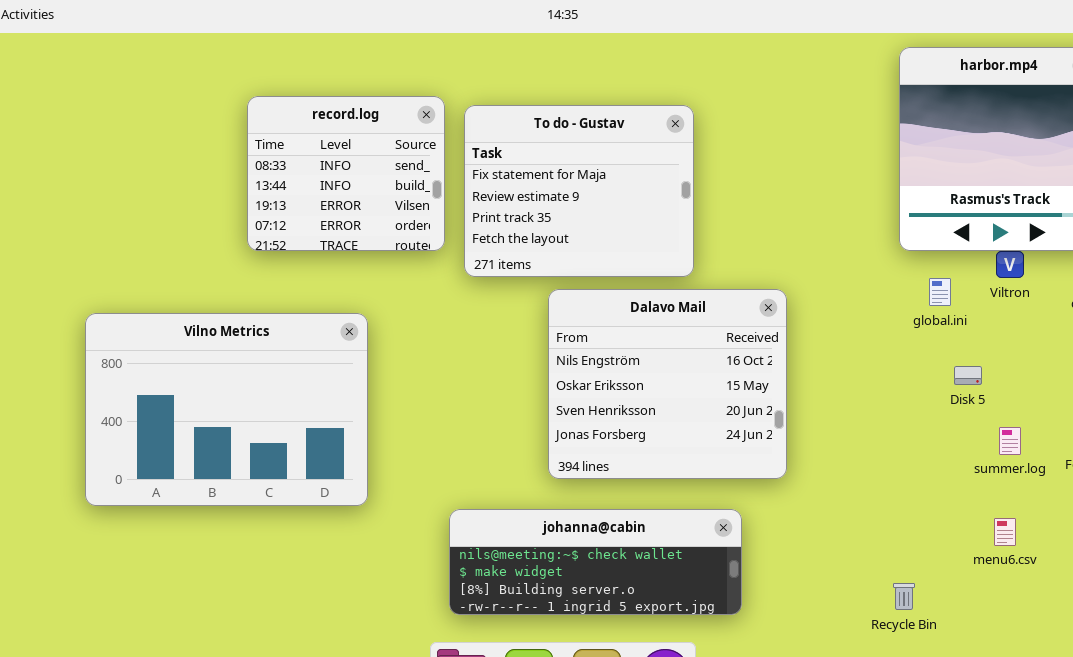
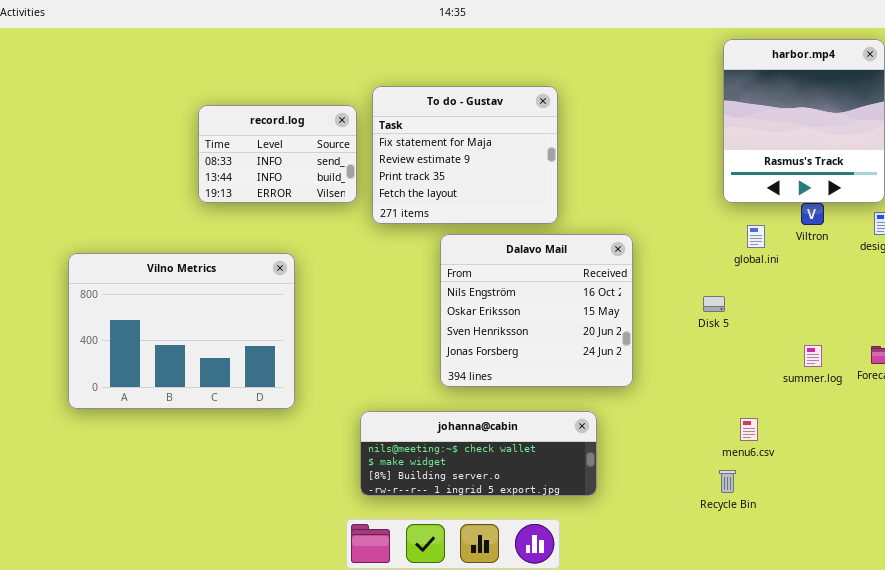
record.log: [247,96,445,251] -> [198,105,357,203], resized
Disk 5: [954,366,982,385] -> [703,296,725,312], moved
menu6.csv: [994,518,1016,546] -> [740,418,758,441], moved

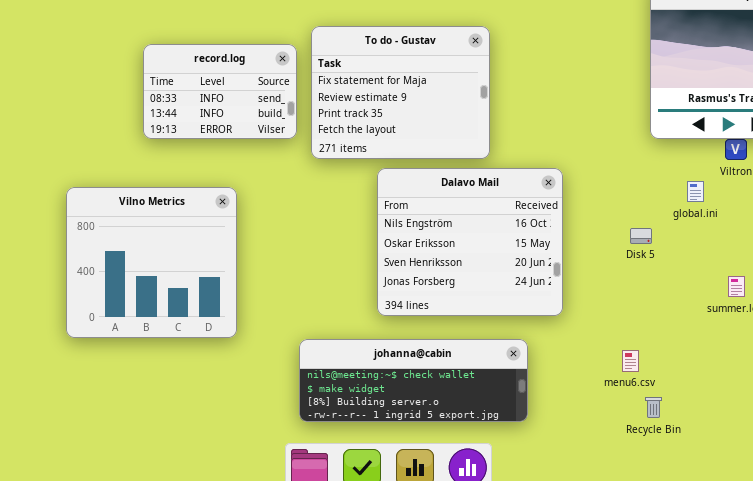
global.ini: [747,225,765,248] -> [687,181,704,202], moved
Vilno Metrics: [68,253,295,409] -> [66,187,237,338], resized
menu6.csv: [740,418,758,441] -> [622,350,639,372], moved

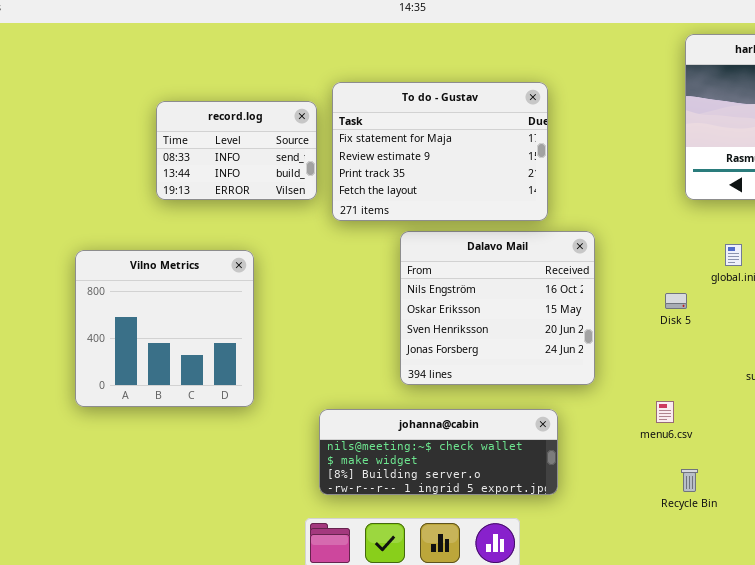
To do - Gustav: [311,26,490,159] -> [332,82,548,221], resized
menu6.csv: [622,350,639,372] -> [656,401,674,423], moved

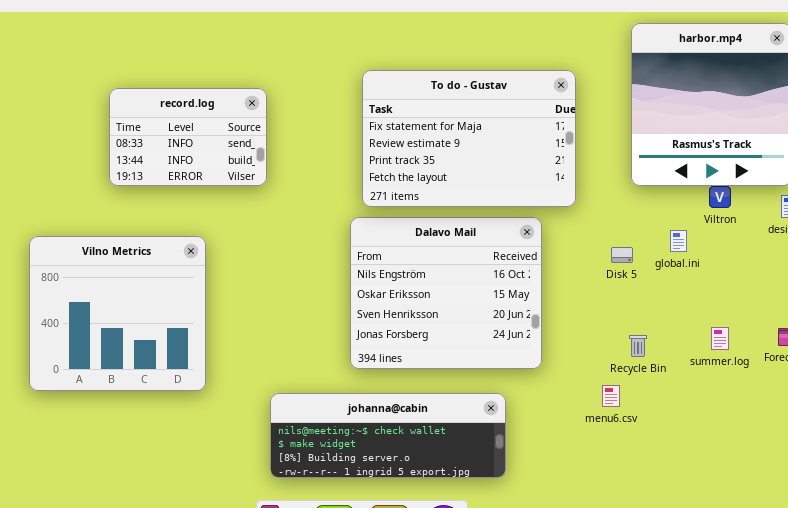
To do - Gustav: [332,82,548,221] -> [362,70,576,207], moved
Disk 5: [665,293,687,309] -> [611,247,633,263], moved
Recycle Bin: [681,469,698,492] -> [629,335,647,357], moved

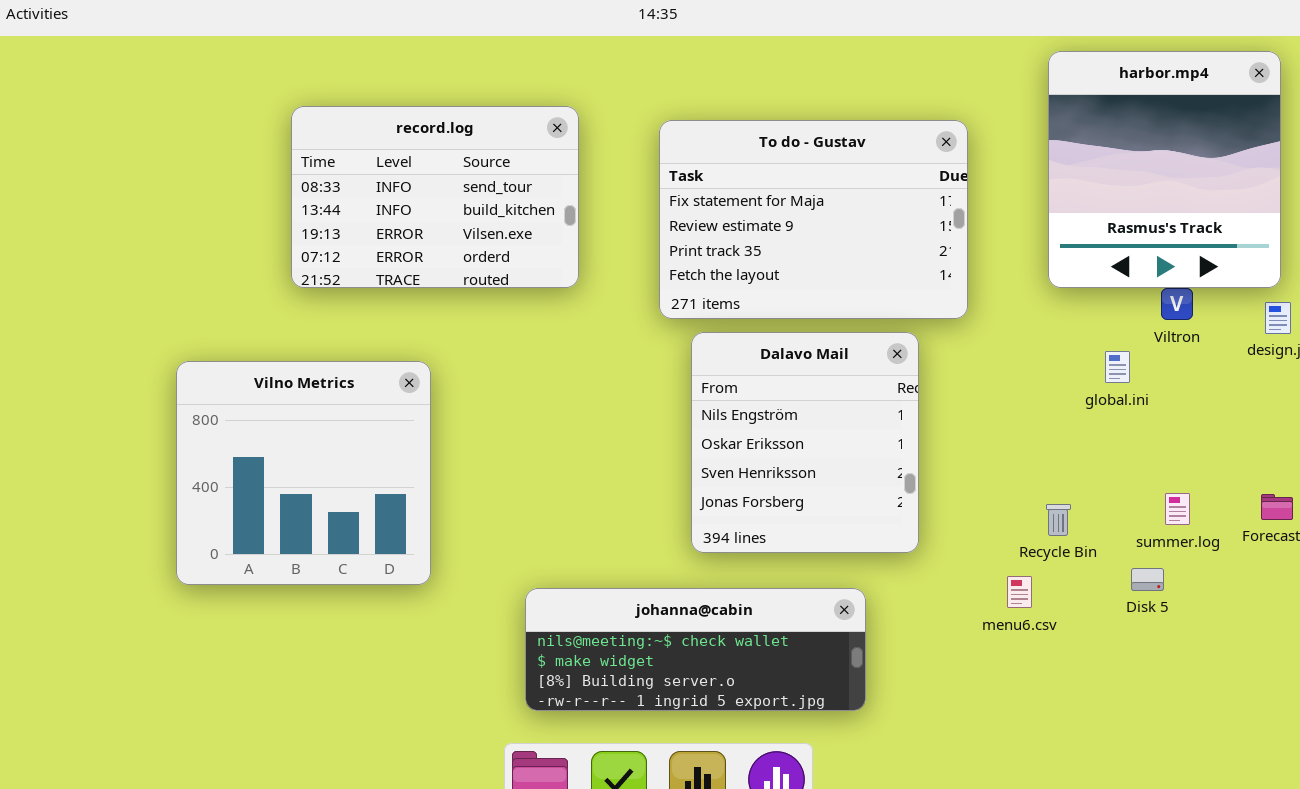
record.log: [109,88,267,186] -> [291,106,579,288], resized
Dalavo Mail: [350,217,542,369] -> [691,332,919,553], resized
Disk 5: [611,247,633,263] -> [1131,568,1164,591], moved

